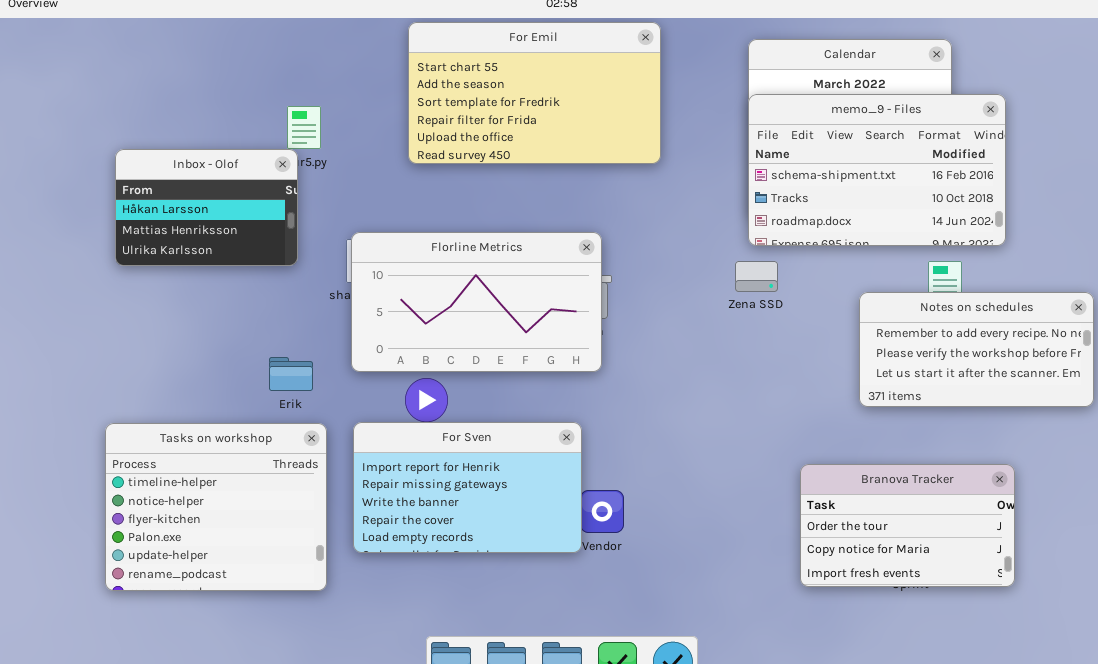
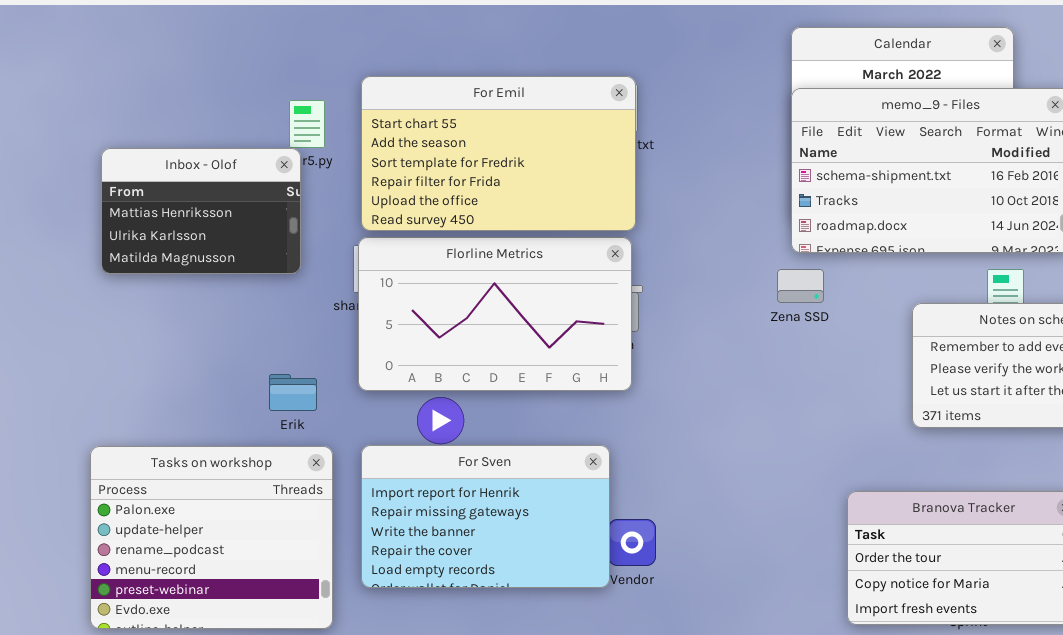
For Emil: [408,22,661,164] -> [361,76,636,231], moved
Inbox - Olof: [115,149,298,266] -> [101,148,301,274], scrolled down 1 row
Tasks on workshop: [105,423,327,591] -> [90,446,333,629], scrolled down 3 rows

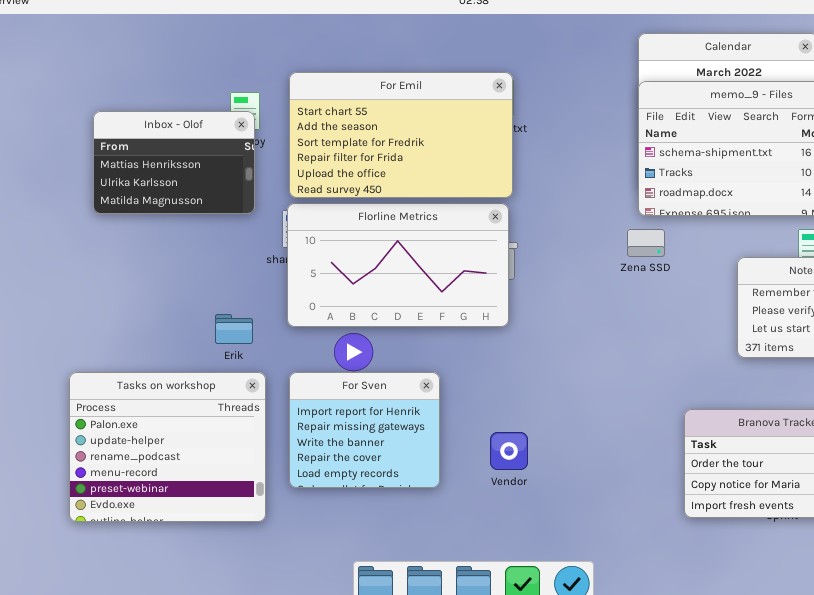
Inbox - Olof: [101,148,301,274] -> [93,111,255,214], moved
For Sven: [361,445,610,588] -> [289,372,440,488], resized

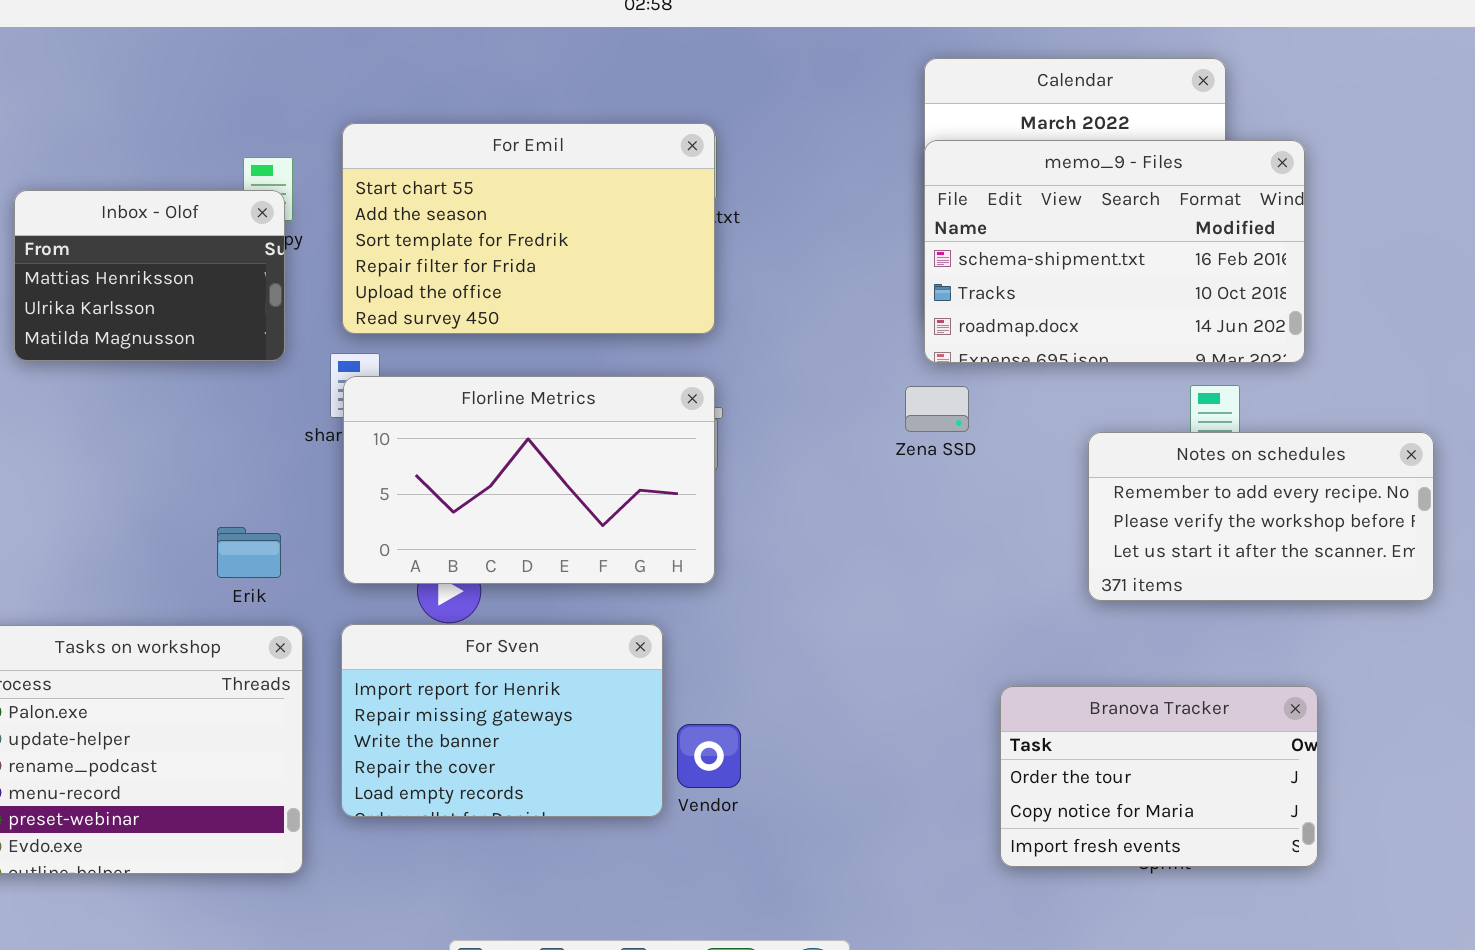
Florline Metrics: [287,203,509,327] -> [343,376,715,584], moved
For Sven: [289,372,440,488] -> [341,624,663,817], resized

